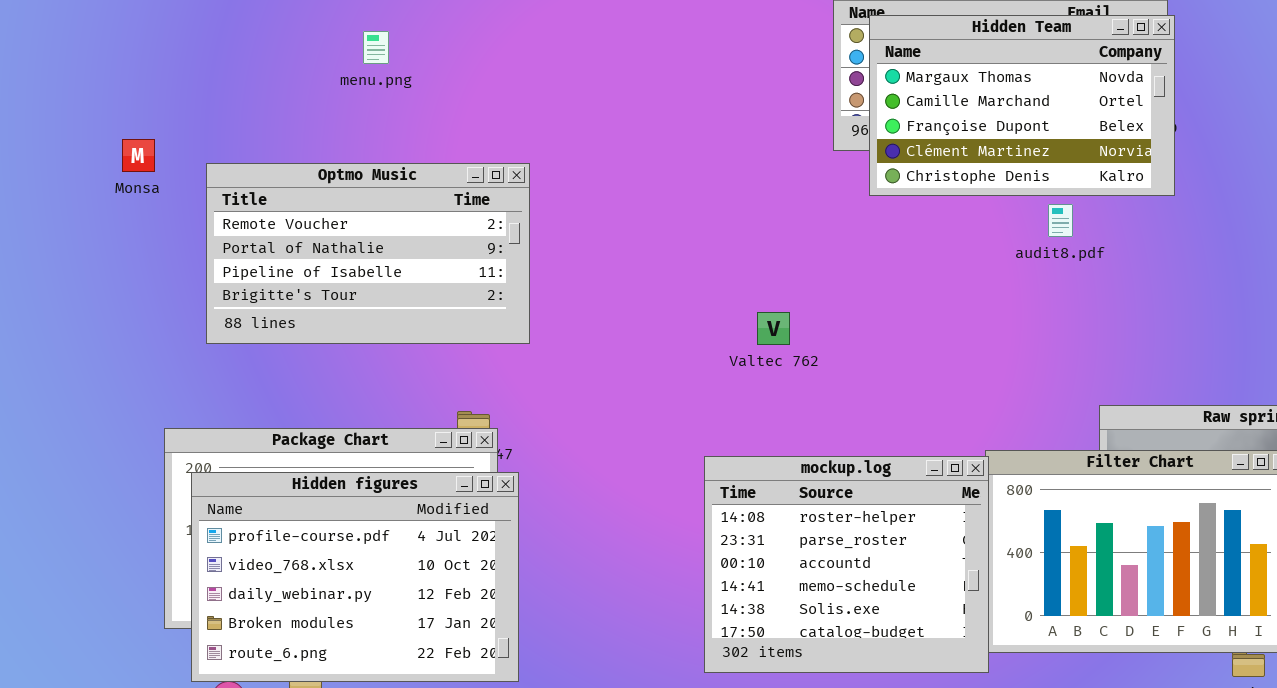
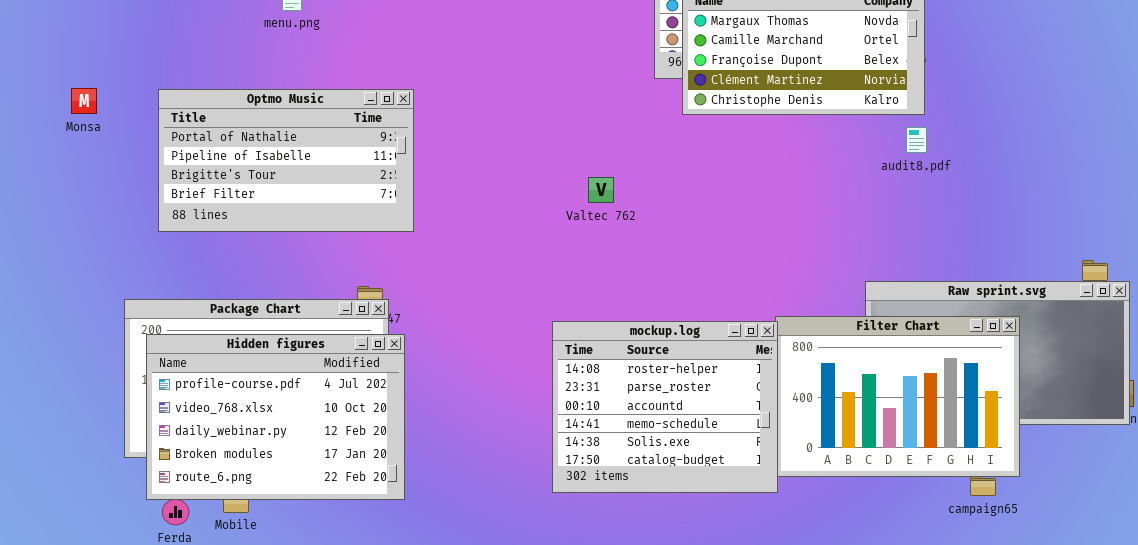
Monsa: [122,139,155,172] -> [71,88,97,114], moved
Optmo Music: [206,163,530,344] -> [158,89,414,232], scrolled down 1 row
audit8.pdf: [1048,204,1073,237] -> [906,127,927,153], moved
Valtec 762: [757,312,790,345] -> [588,177,614,203], moved

